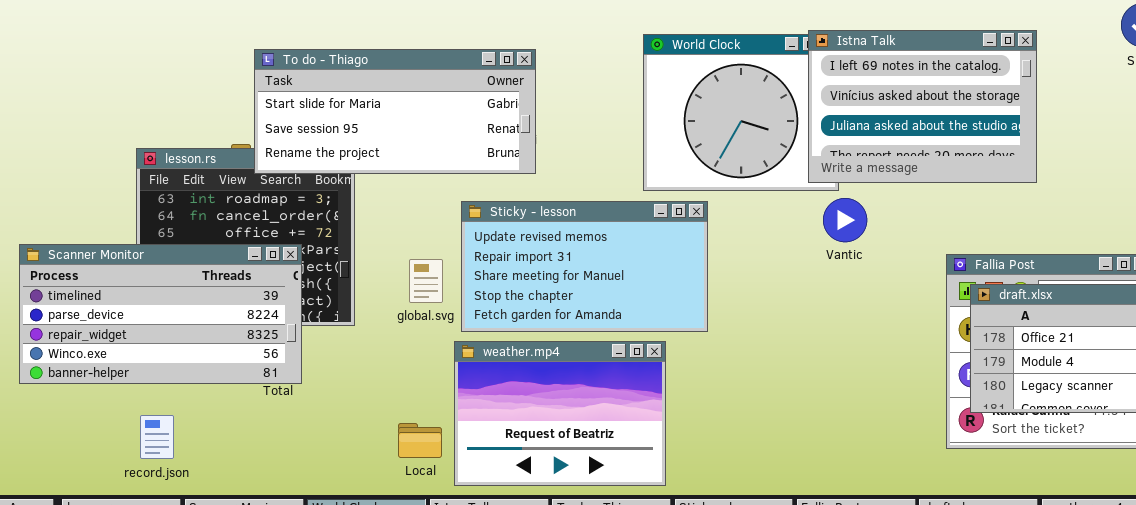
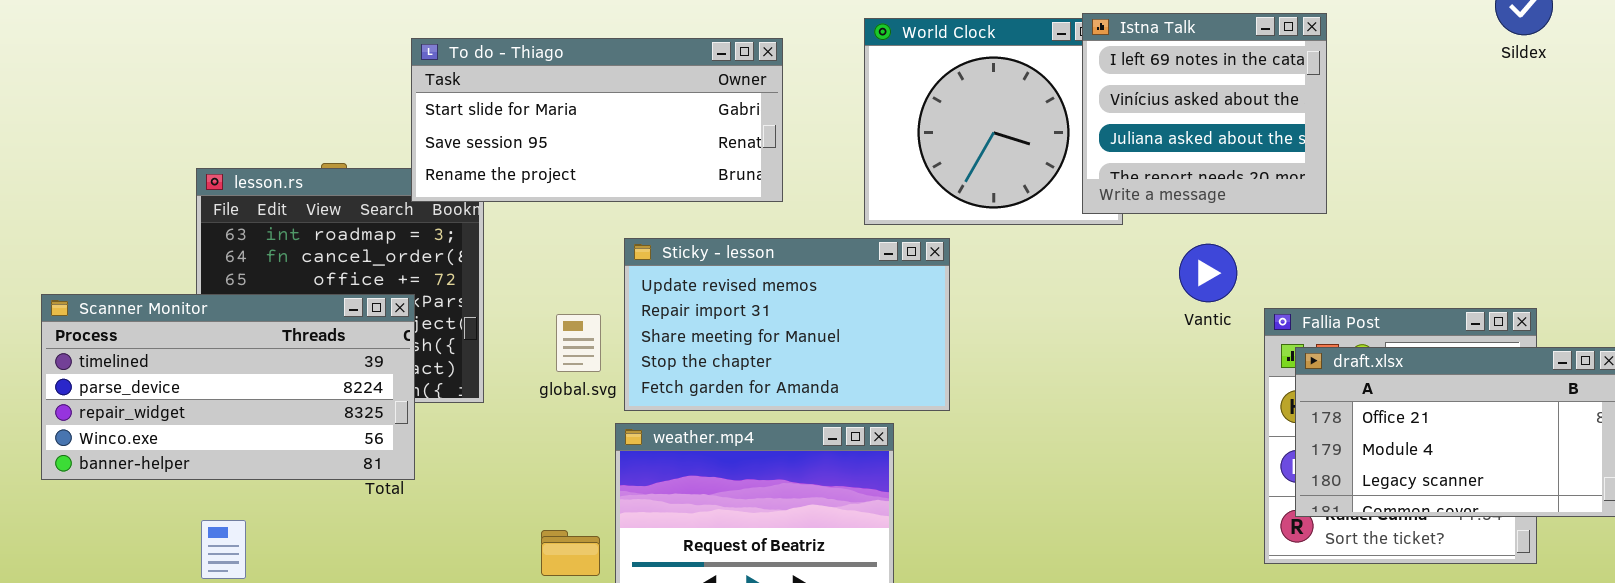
Istna Talk: [808,30,1037,183] -> [1082,13,1327,214], resized
To do - Thiago: [254,49,536,174] -> [411,38,783,202], moved
Vantic: [823,198,867,242] -> [1179,244,1237,302], moved

